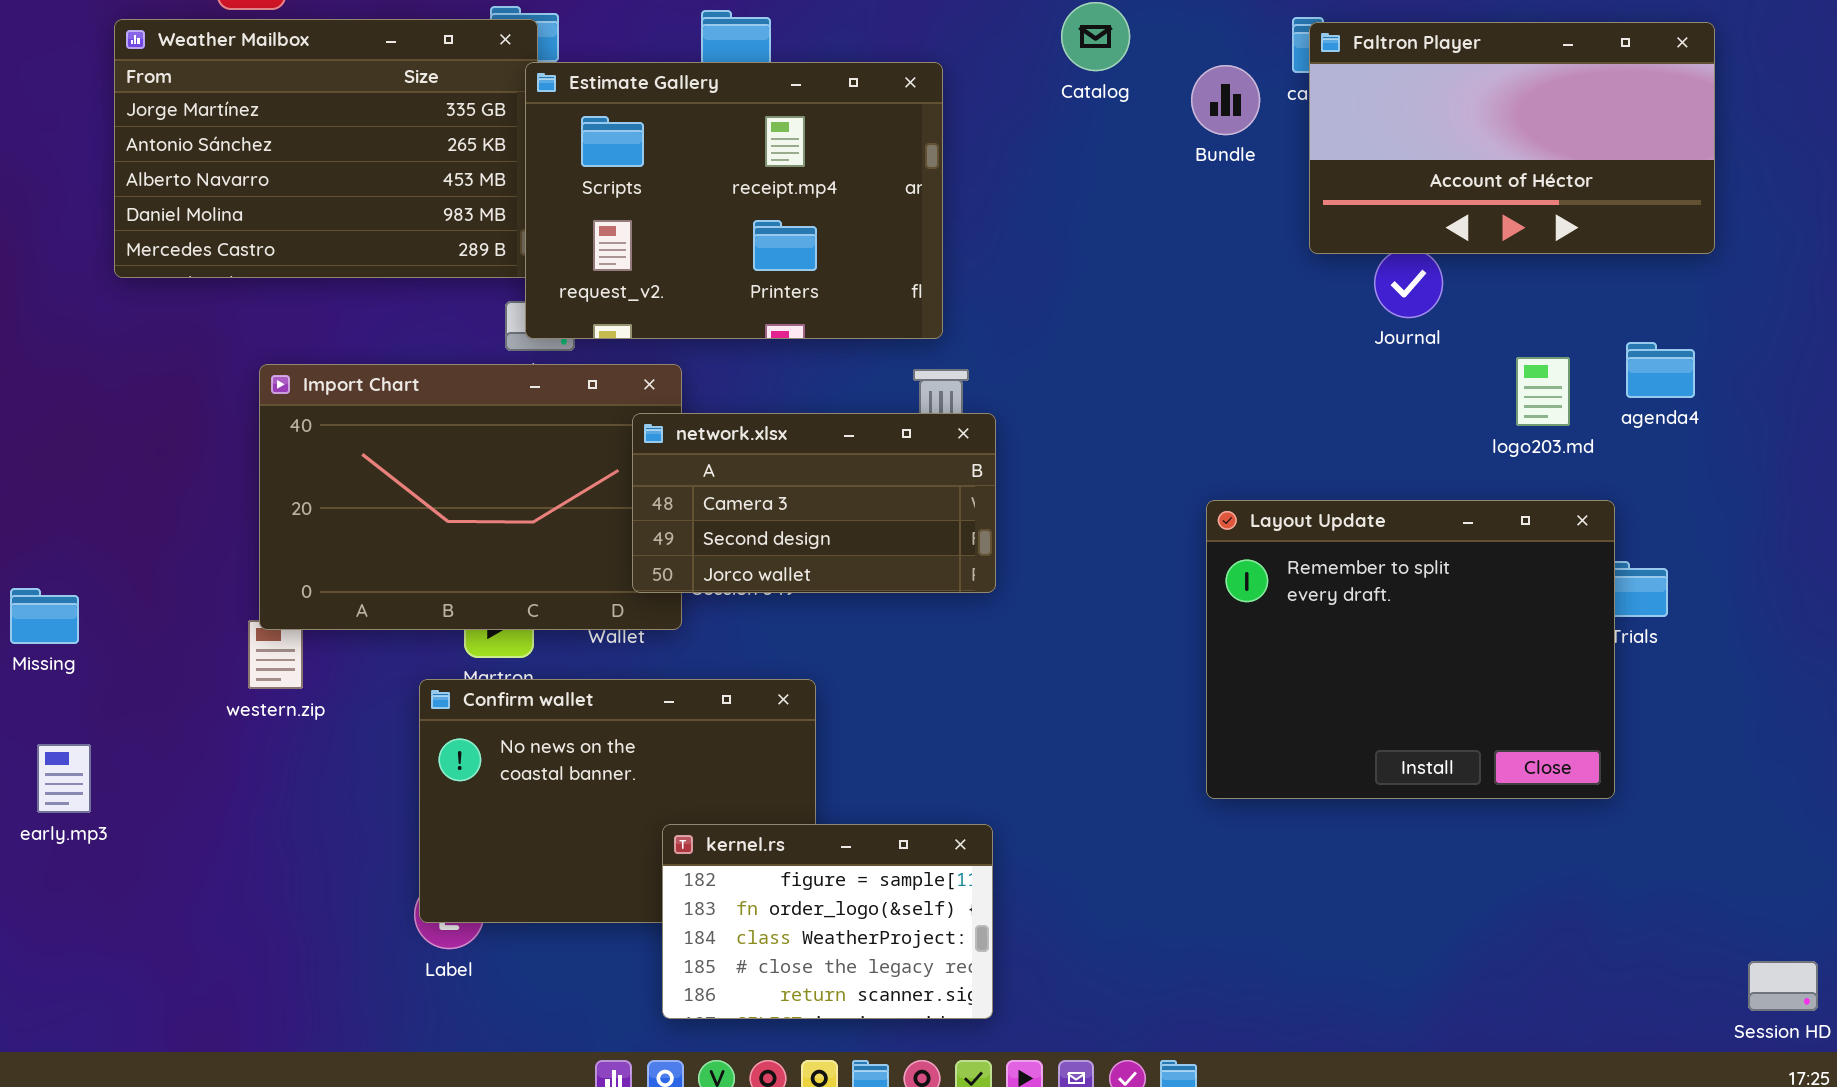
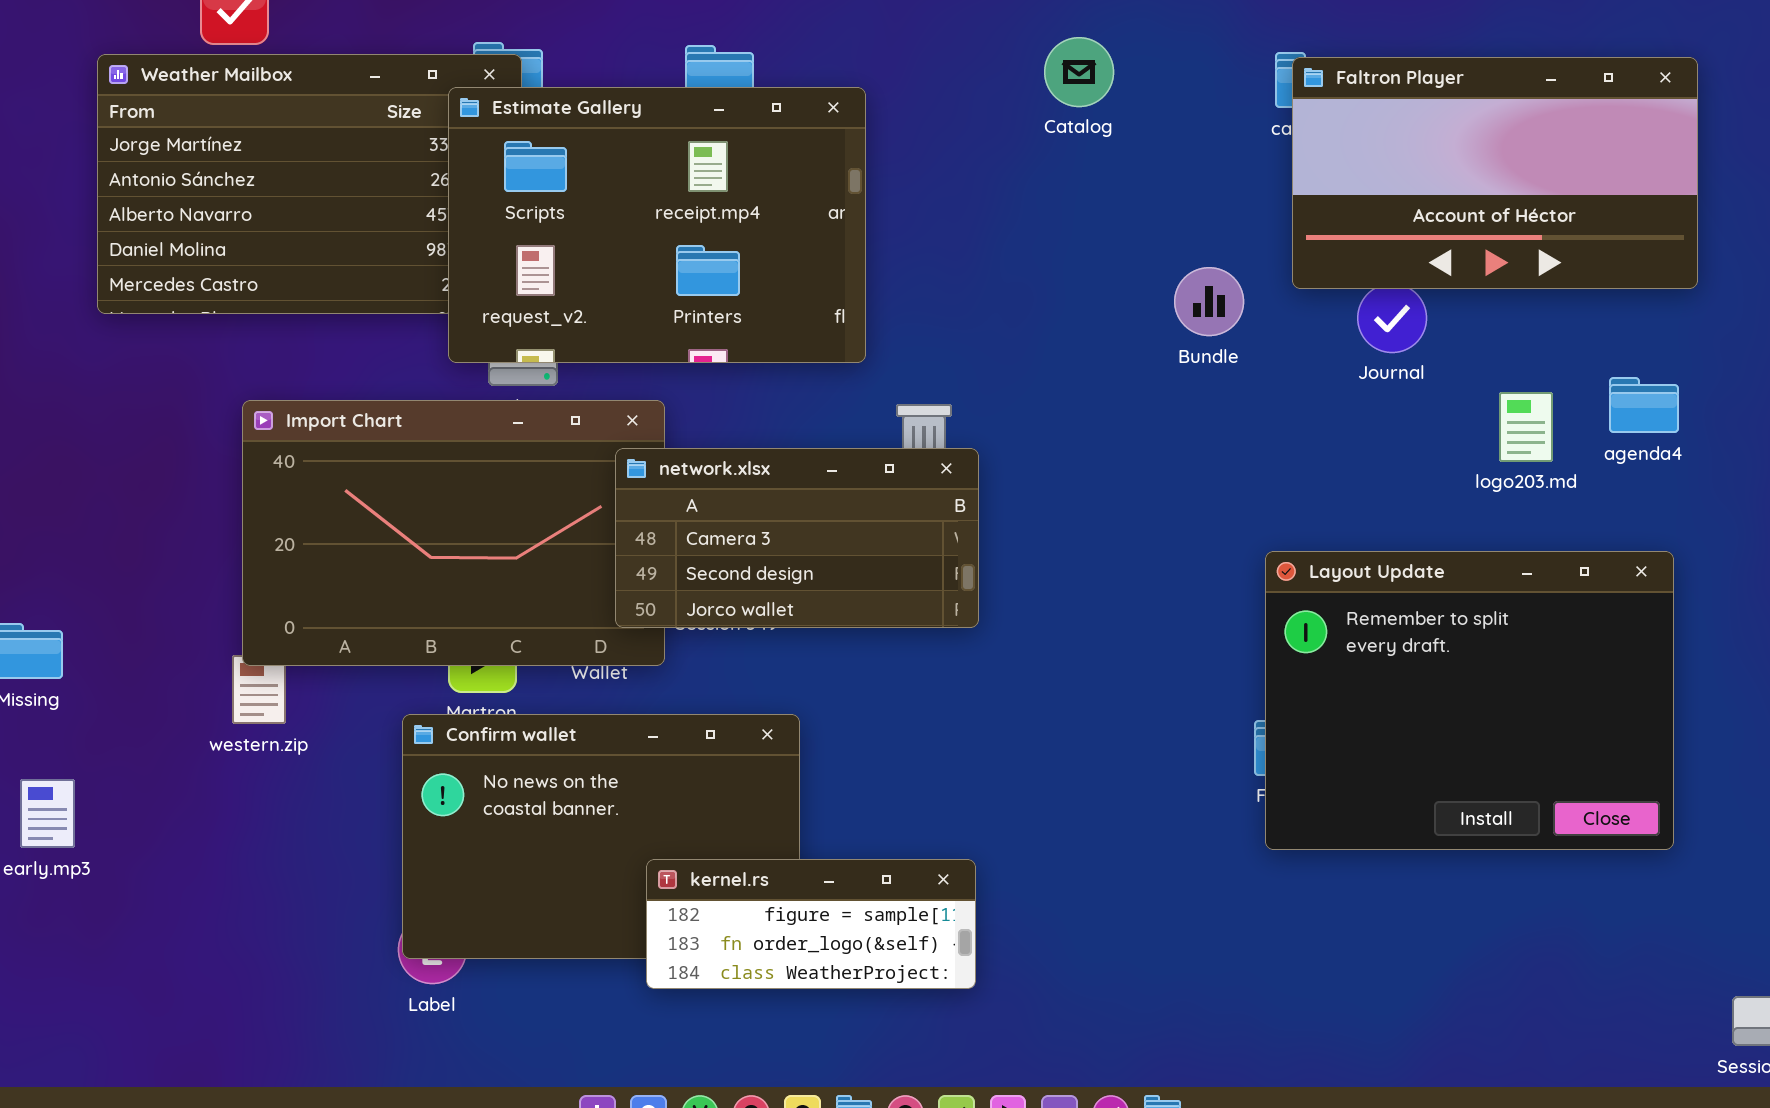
Estimate Gallery: [525,62,943,339] -> [448,87,866,363], moved
Bundle: [1191,65,1260,135] -> [1174,267,1244,336], moved
Layout Update: [1206,500,1615,799] -> [1265,551,1674,850], moved
kernel.rs: [662,824,993,1019] -> [646,859,976,989], resized

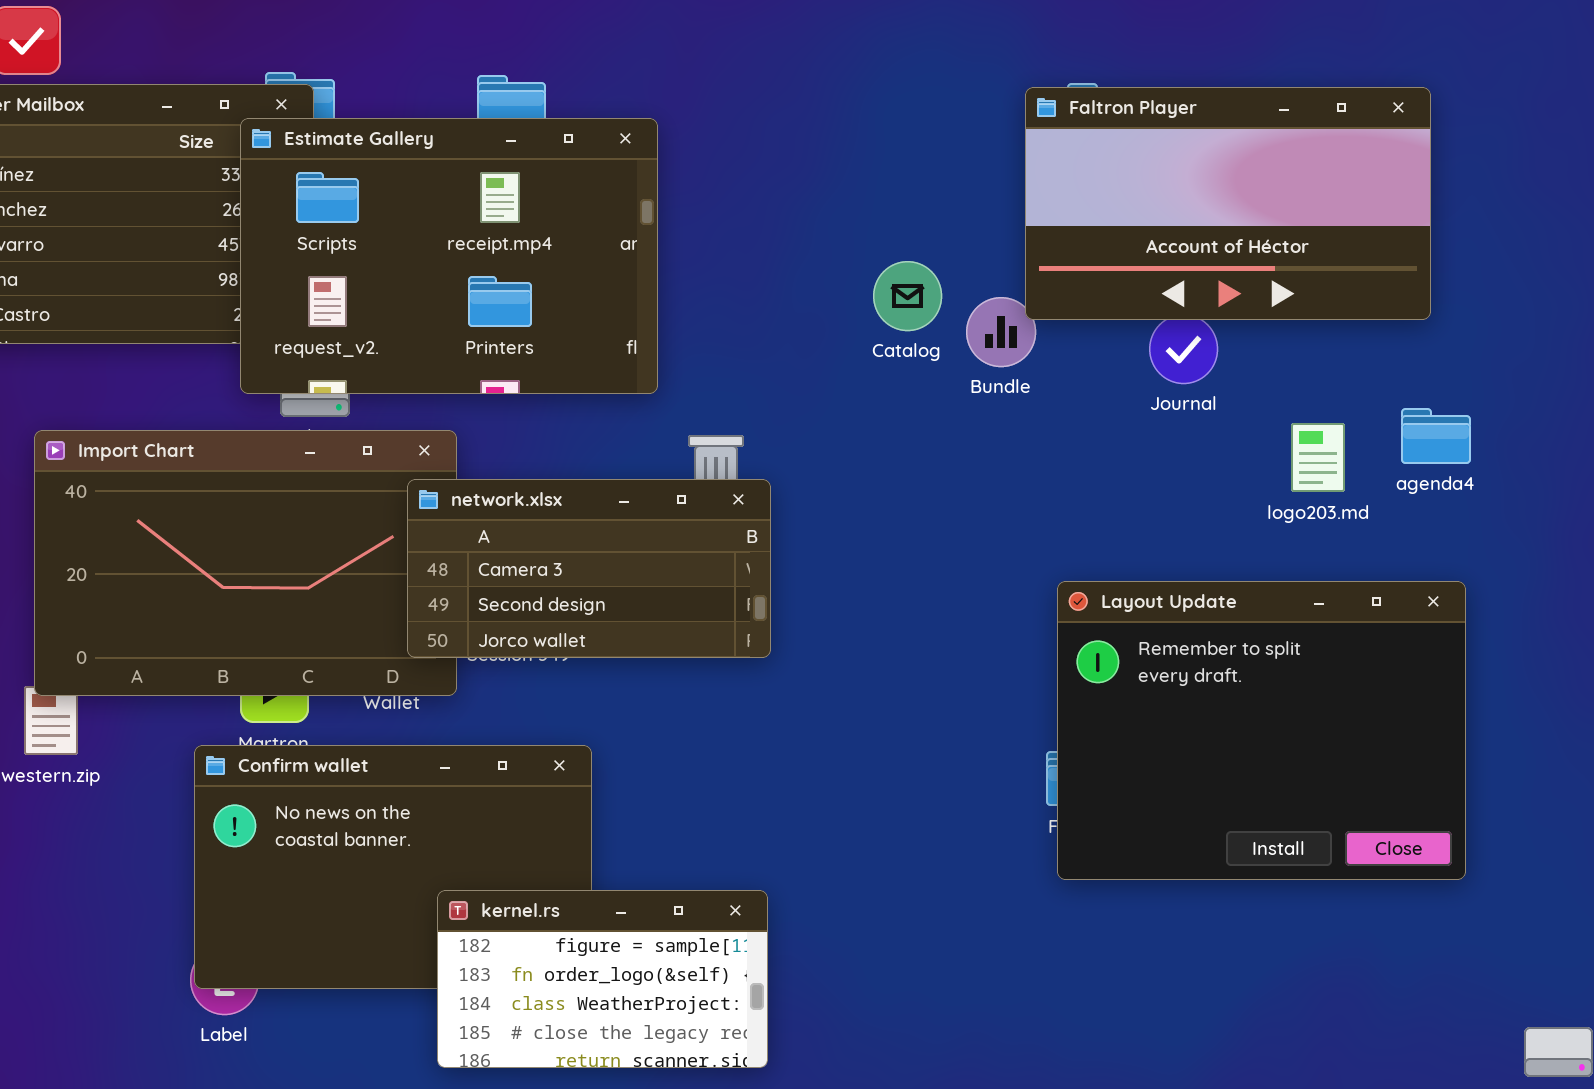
Catalog: [1044,37,1114,107] -> [873,261,942,331], moved
Faltron Player: [1292,57,1698,289] -> [1025,87,1431,320], moved
kernel.rs: [646,859,976,989] -> [437,890,768,1068], resized

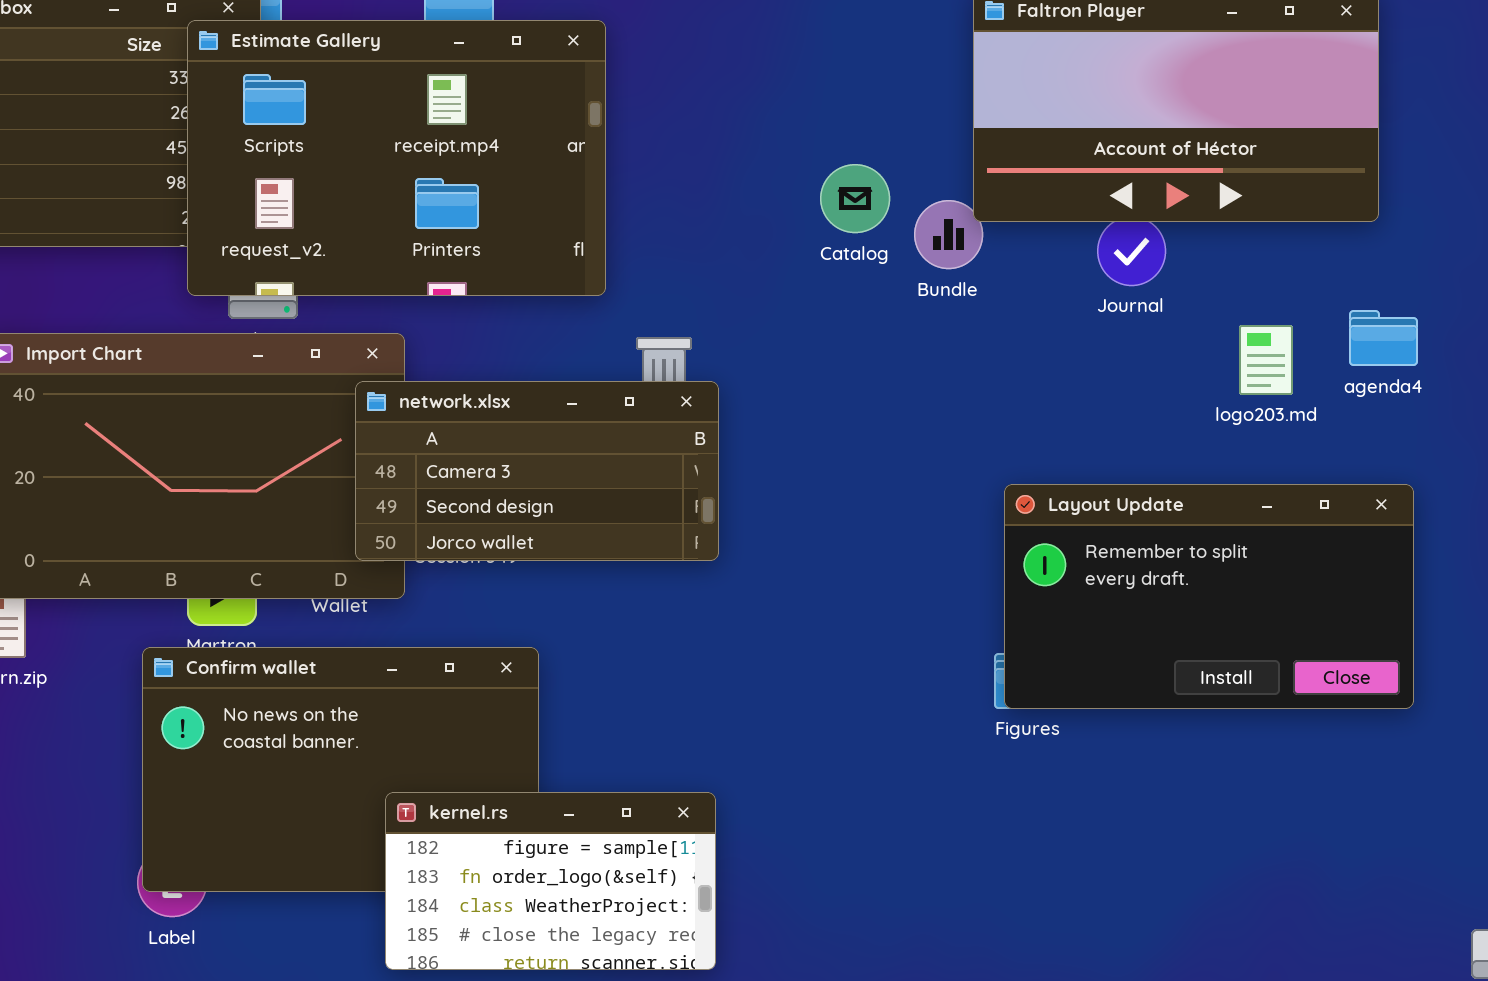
Layout Update: [1057,581,1466,880] -> [1004,484,1414,709], resized

